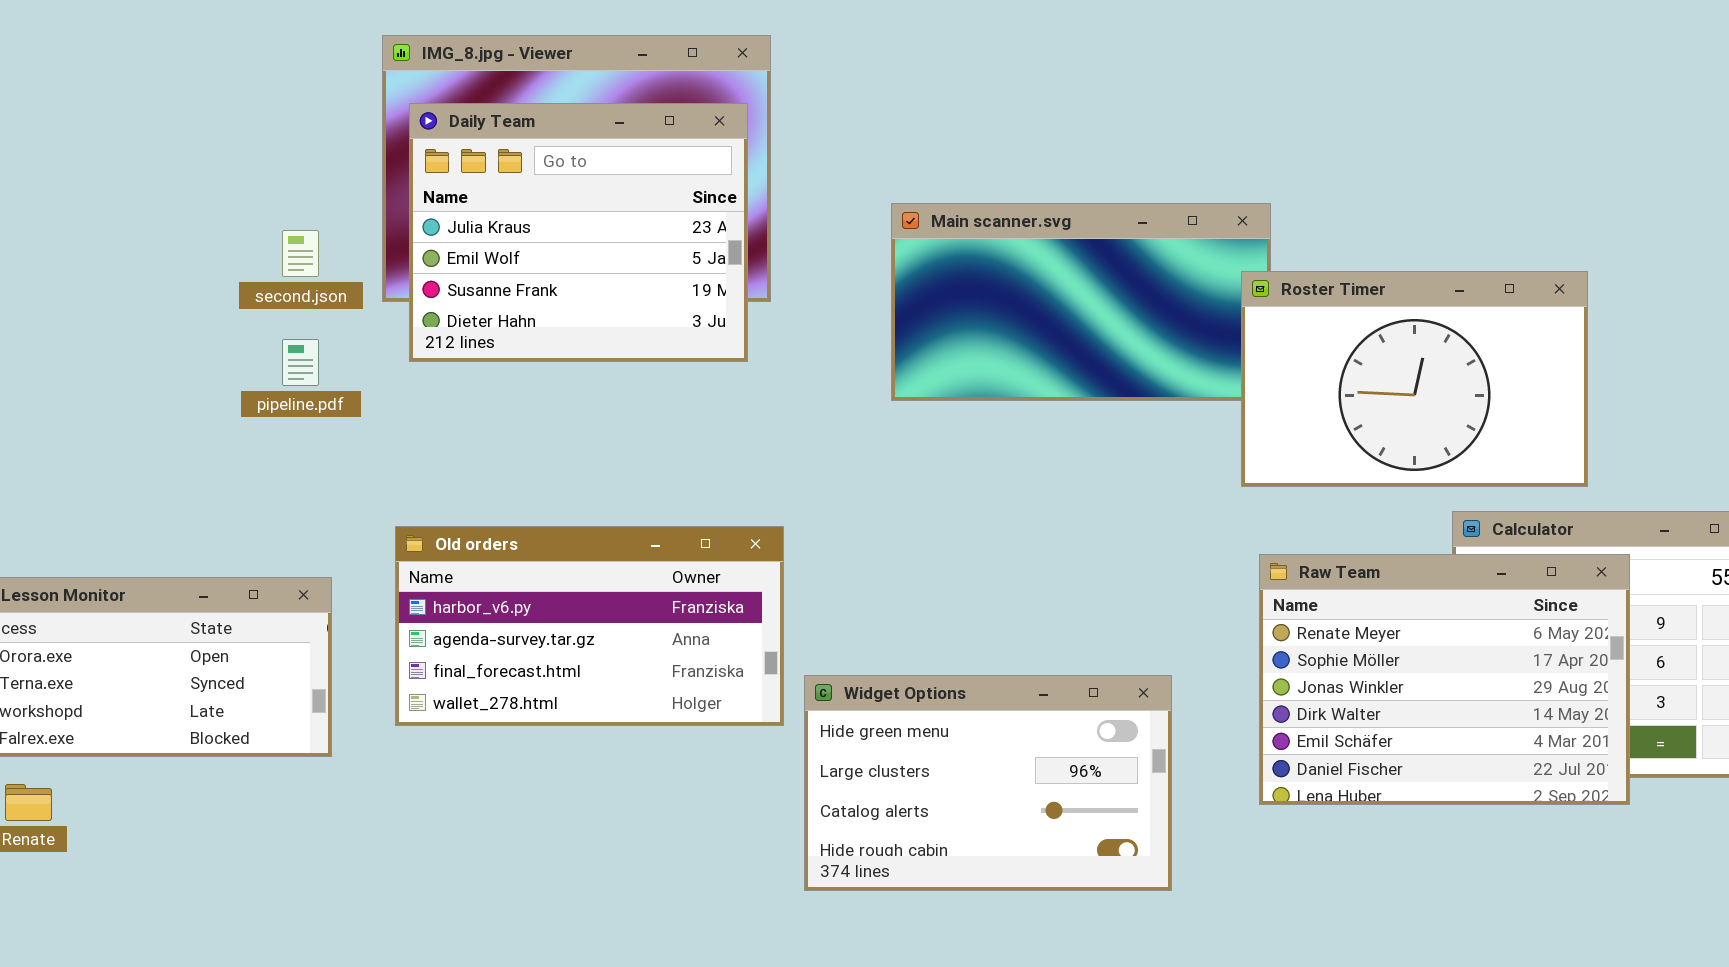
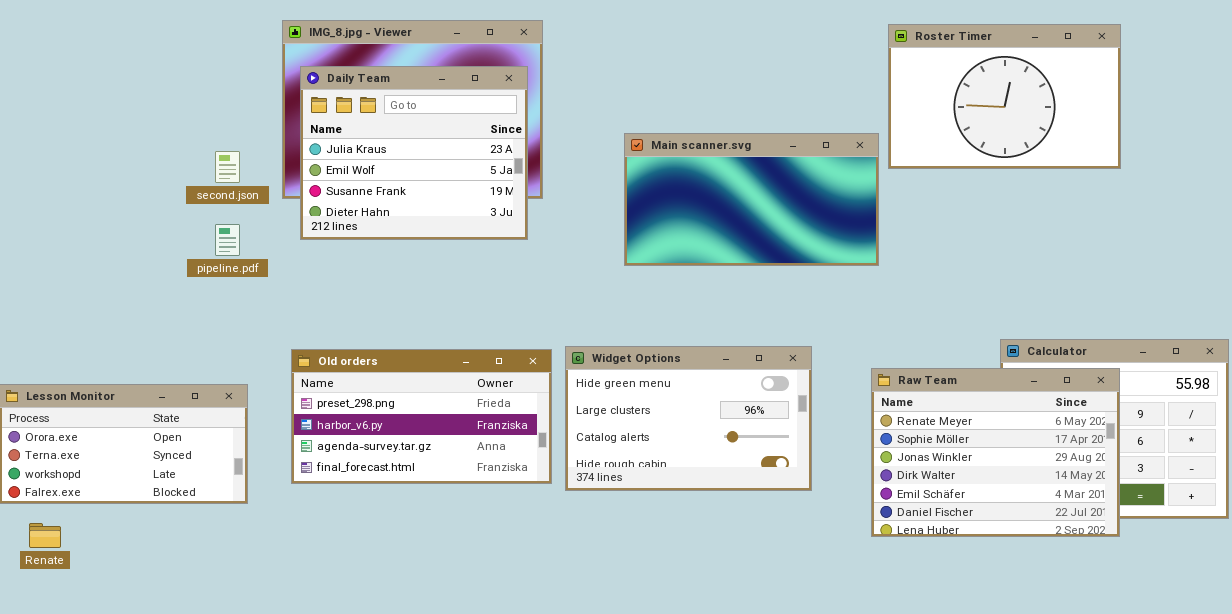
Roster Timer: [1241,271,1588,487] -> [888,24,1121,169], moved
Old orders: [395,526,784,726] -> [291,349,552,484], scrolled up 1 row
Widget Options: [804,675,1172,891] -> [565,346,812,491], moved

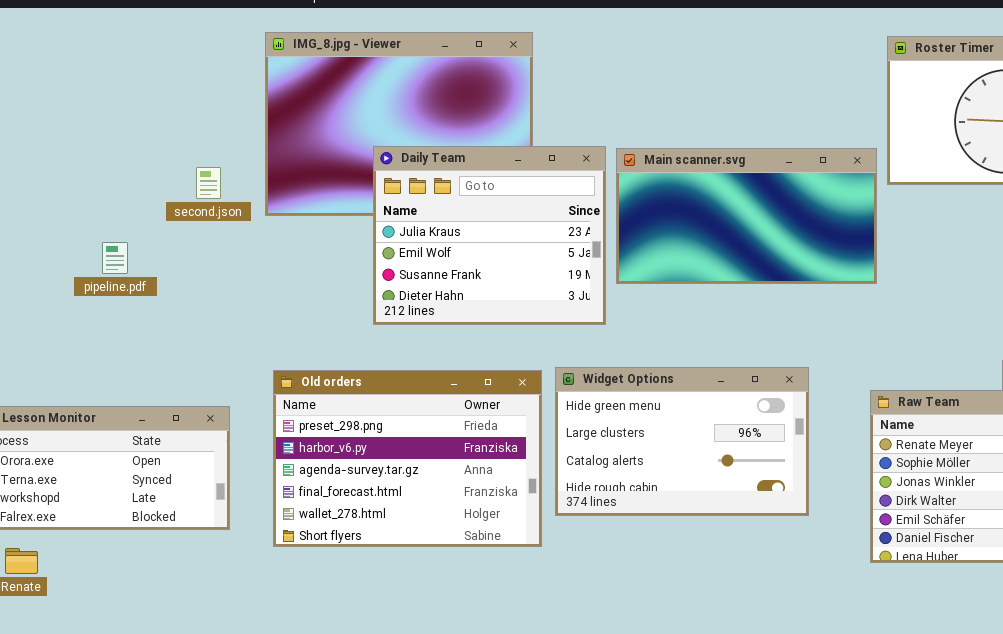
Daily Team: [300,66,528,240] -> [373,146,606,325], moved
pipeline.pdf: [215,224,240,256] -> [102,242,128,274], moved
Old orders: [291,349,552,484] -> [273,370,542,547], resized

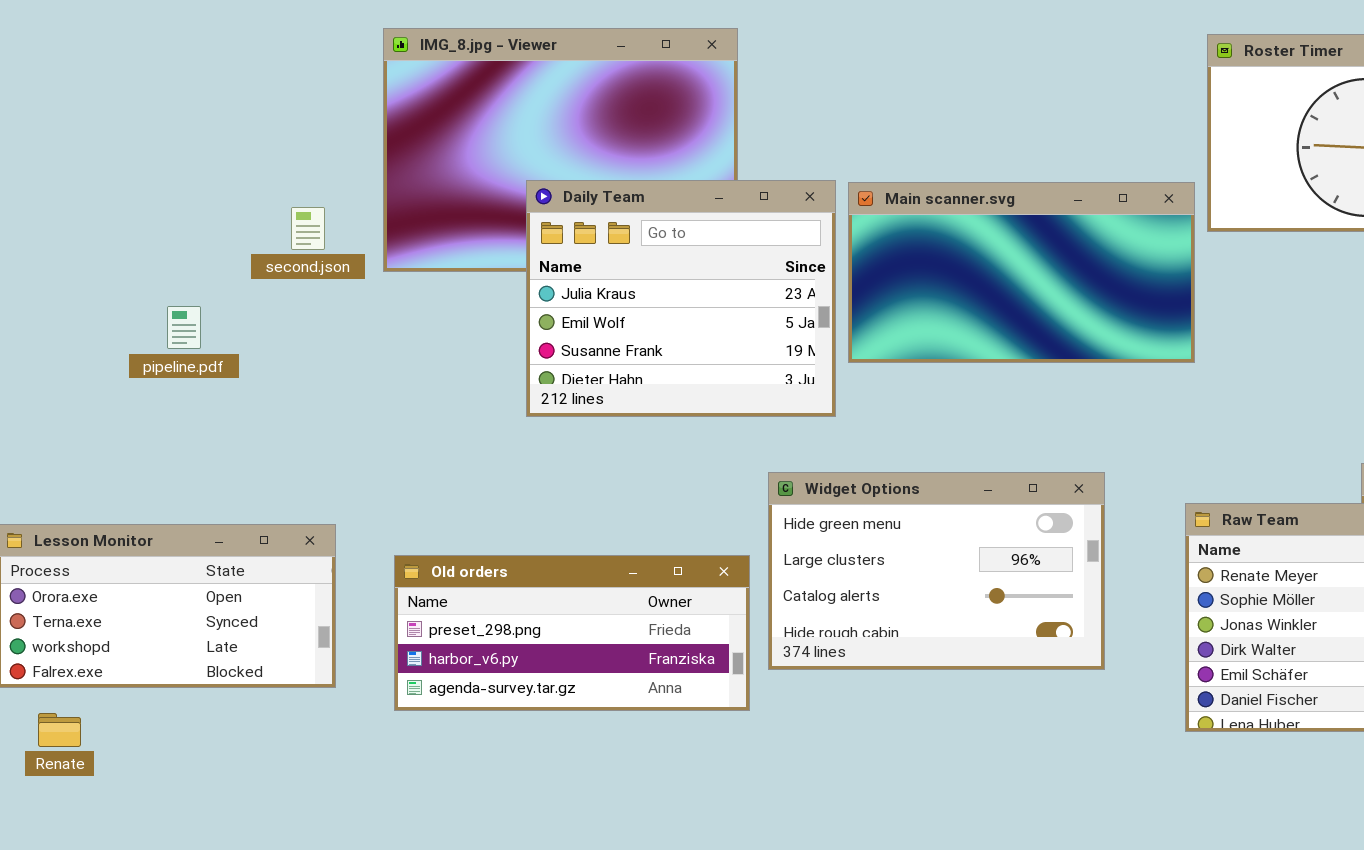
Old orders: [273,370,542,547] -> [394,555,750,711], resized

